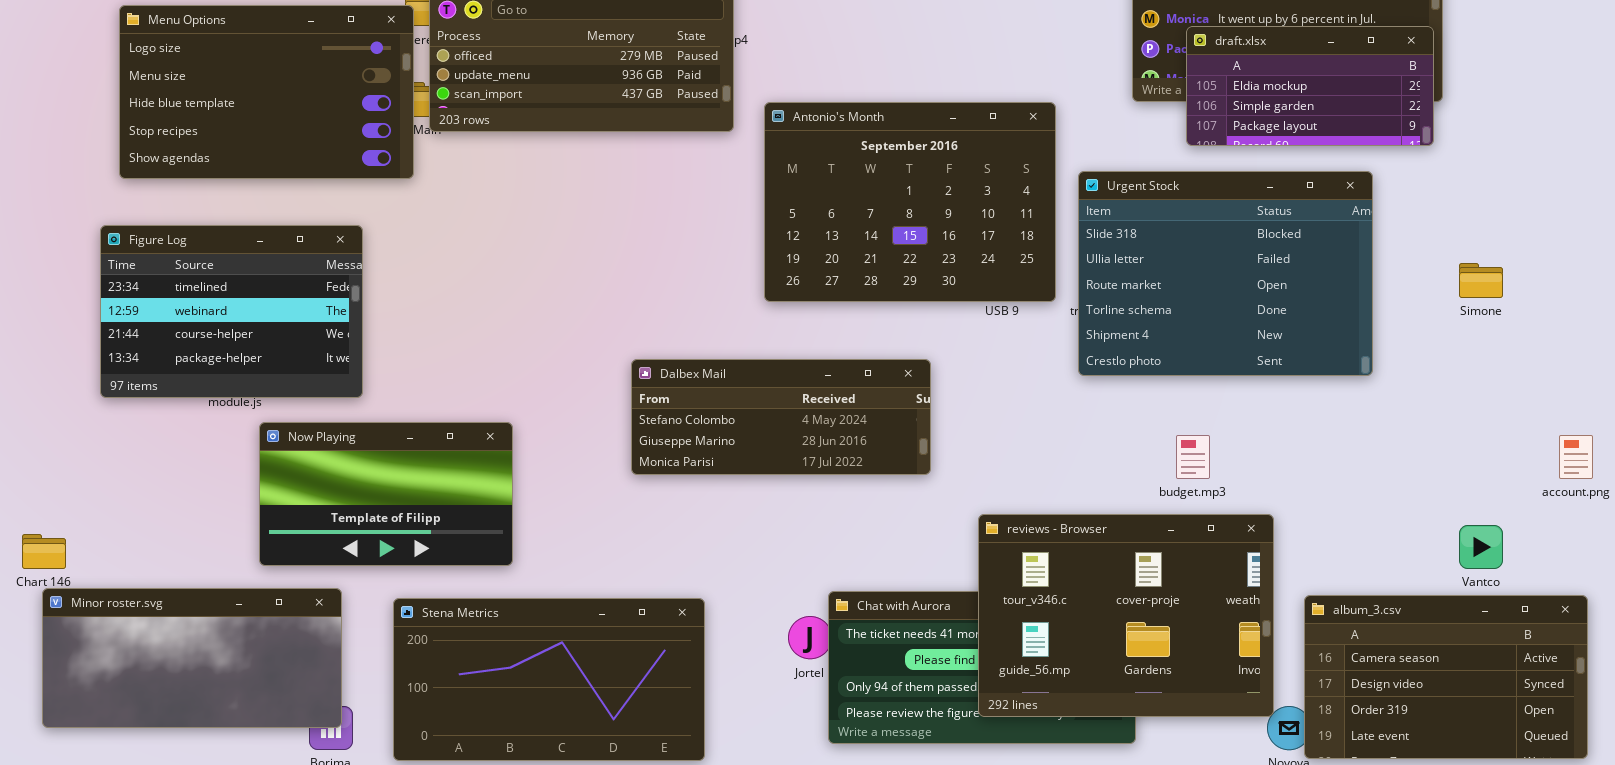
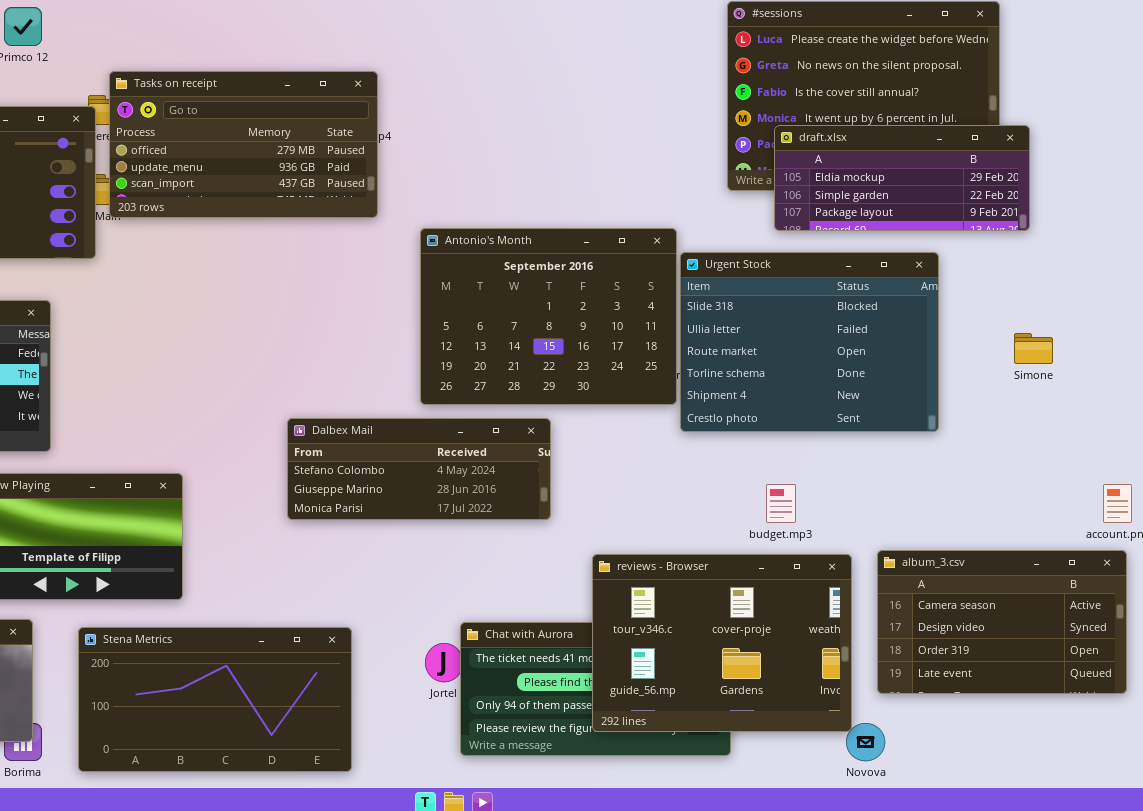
draft.xlsx: [1186,26,1434,146] -> [774,125,1030,231], resized
Antonio's Month: [764,102,1056,302] -> [420,228,677,405], moved
album_3.csv: [1304,595,1588,759] -> [877,550,1127,694], moved

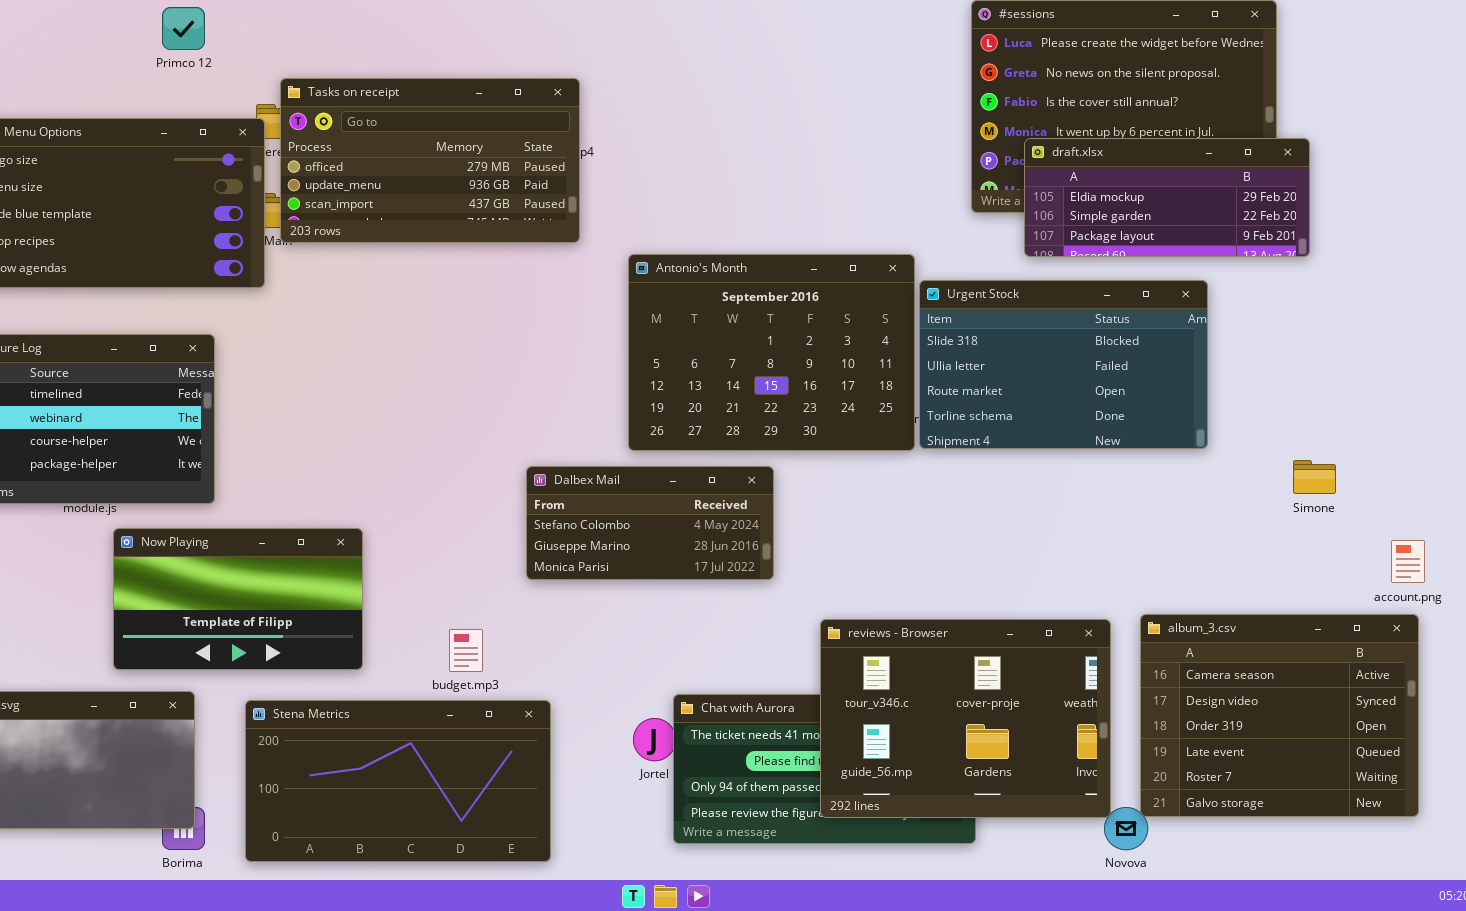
Urgent Stock: [680,252,939,432] -> [919,280,1208,449], resized
Simone: [1014,333,1053,364] -> [1293,460,1336,494], moved
Dalbex Mail: [287,418,551,520] -> [526,466,774,580], resized
budget.mp3: [766,484,796,523] -> [449,629,483,672], moved
album_3.csv: [877,550,1127,694] -> [1140,614,1419,817], resized

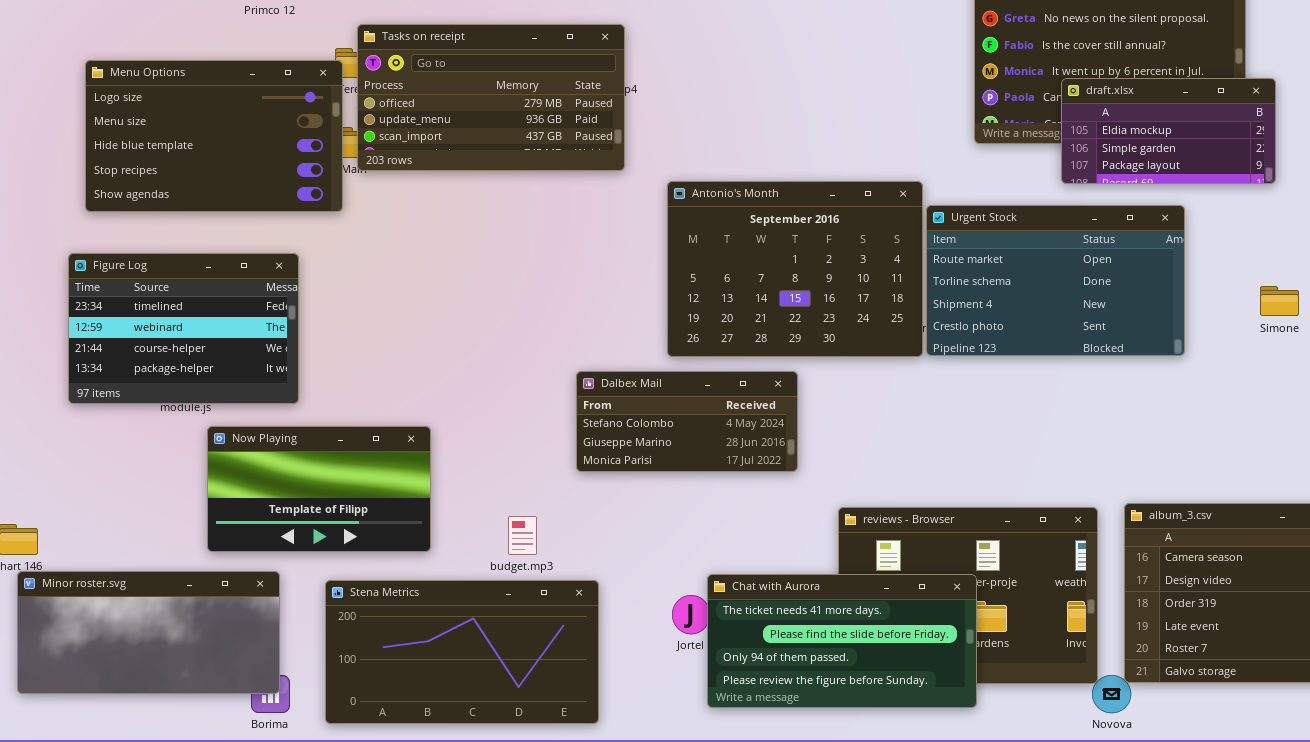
draft.xlsx: [1024,138,1310,257] -> [1061,78,1276,184], resized
Urgent Stock: [919,280,1208,449] -> [926,205,1185,356], scrolled down 2 rows
Simone: [1293,460,1336,494] -> [1260,286,1299,316], moved
Chat with Aurora: [673,694,976,844] -> [707,574,977,708], raised

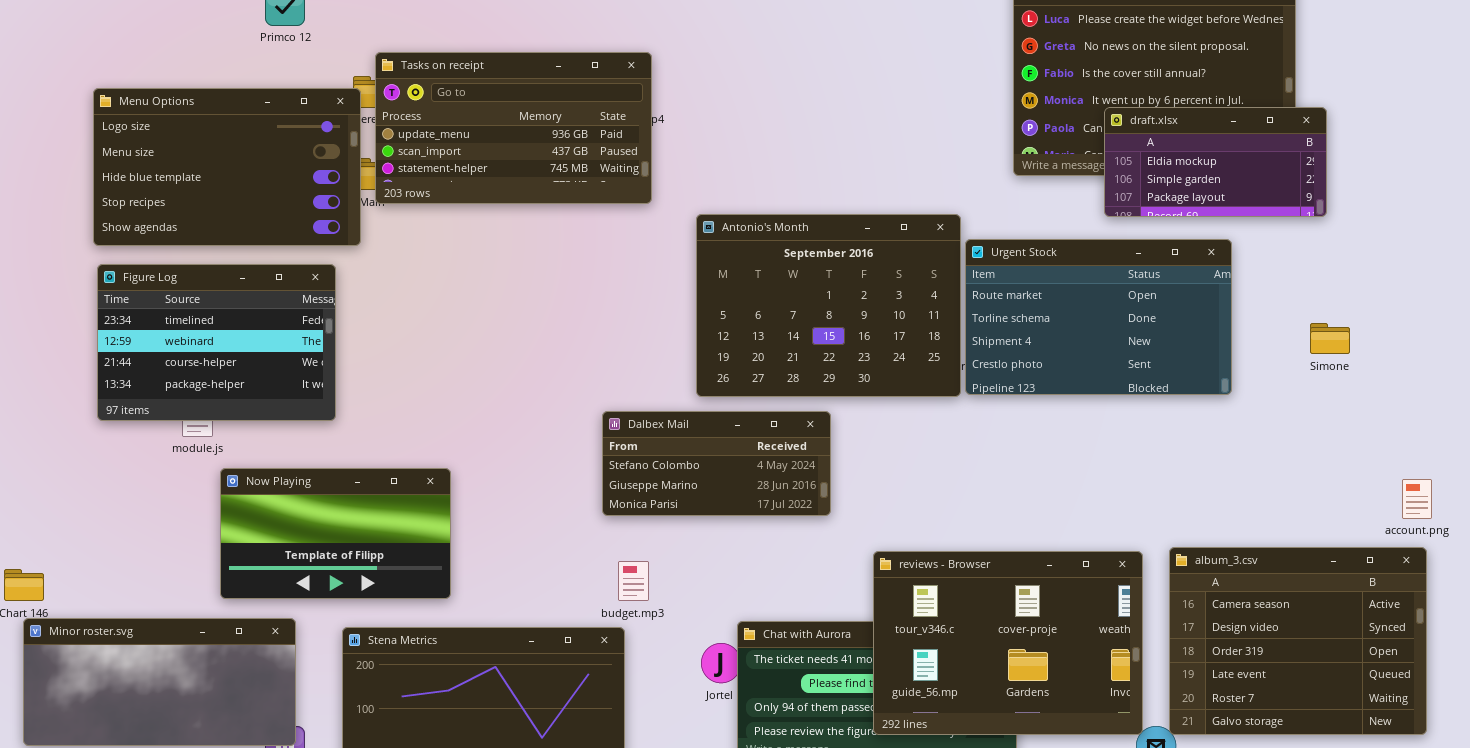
Tasks on receipt: [357,24,625,171] -> [375,52,652,204], scrolled down 1 row
Figure Log: [68,253,299,404] -> [97,264,336,421], moved
reviews - Browser: [838,507,1098,684] -> [873,551,1143,735], raised
budget.mp3: [508,516,537,555] -> [618,561,649,601], moved

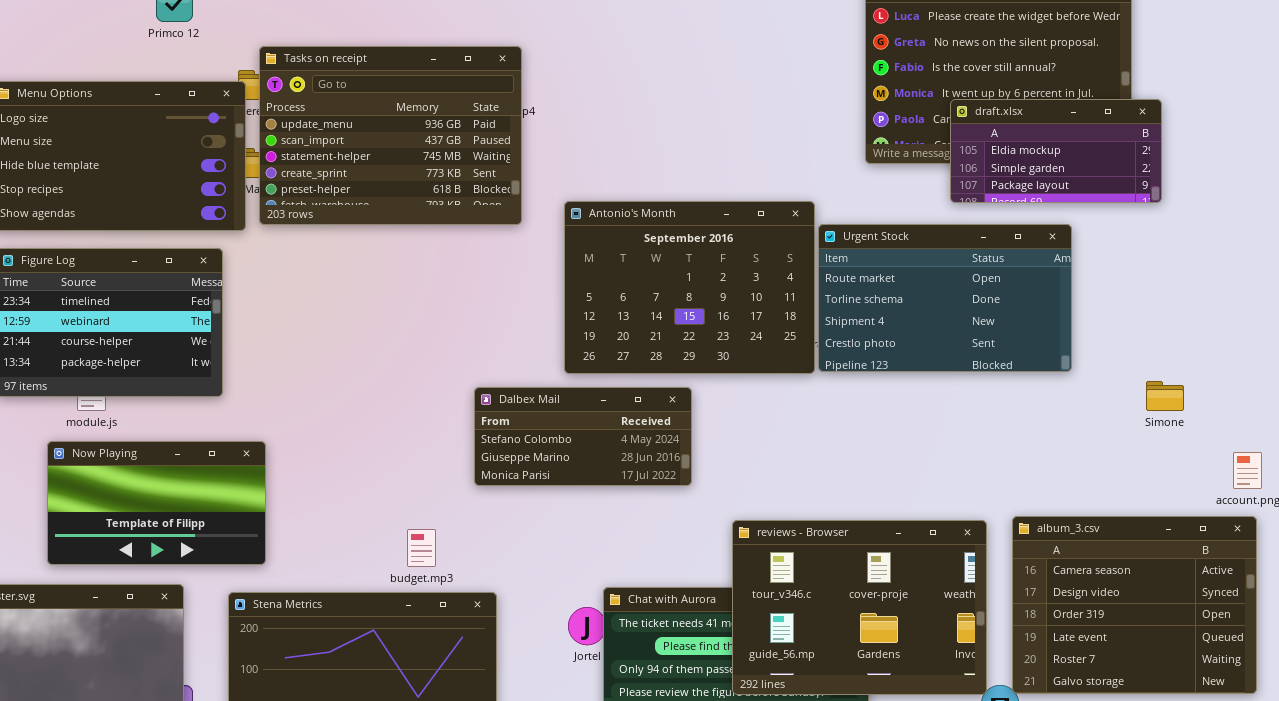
Tasks on receipt: [375,52,652,204] -> [259,46,522,225], resized
Simone: [1310,323,1350,354] -> [1146,381,1184,411], moved
Now Playing: [220,468,451,599] -> [47,441,266,565], moved
budget.mp3: [618,561,649,601] -> [407,529,436,567], moved

